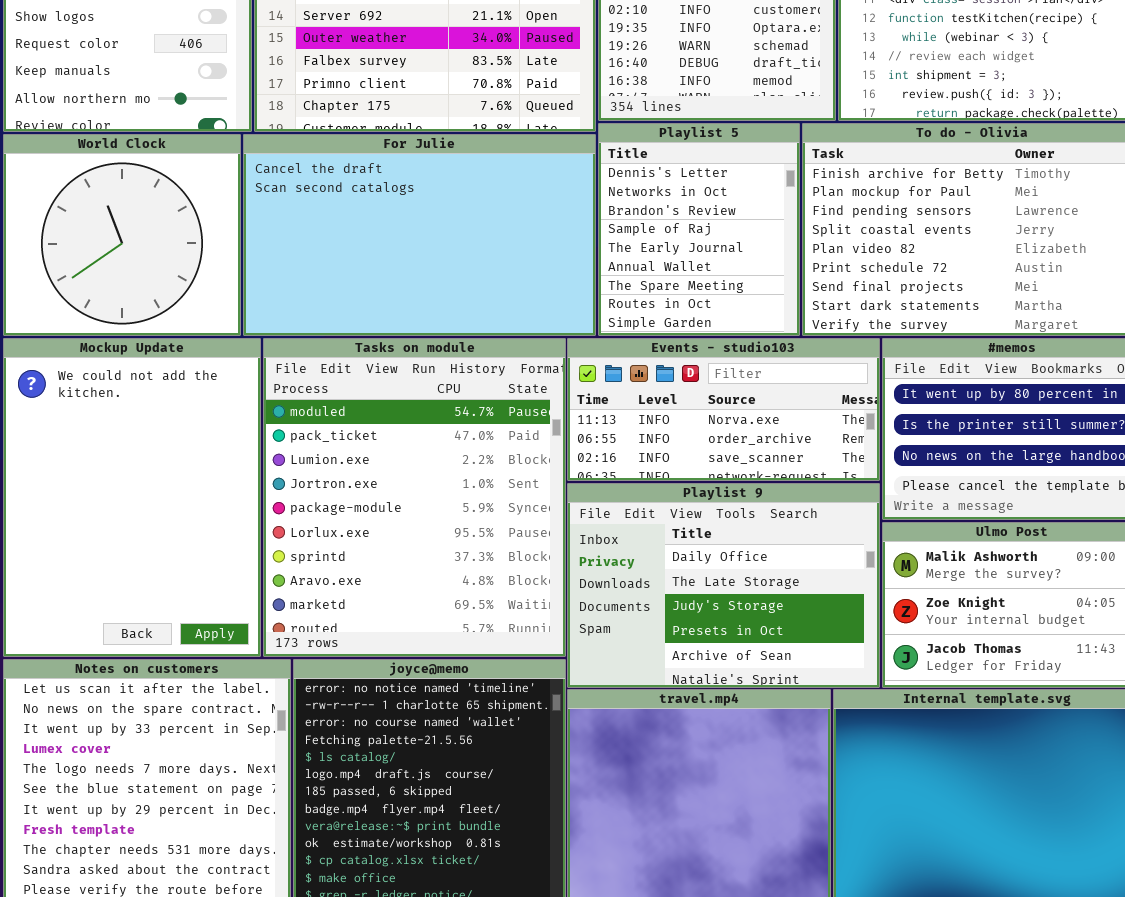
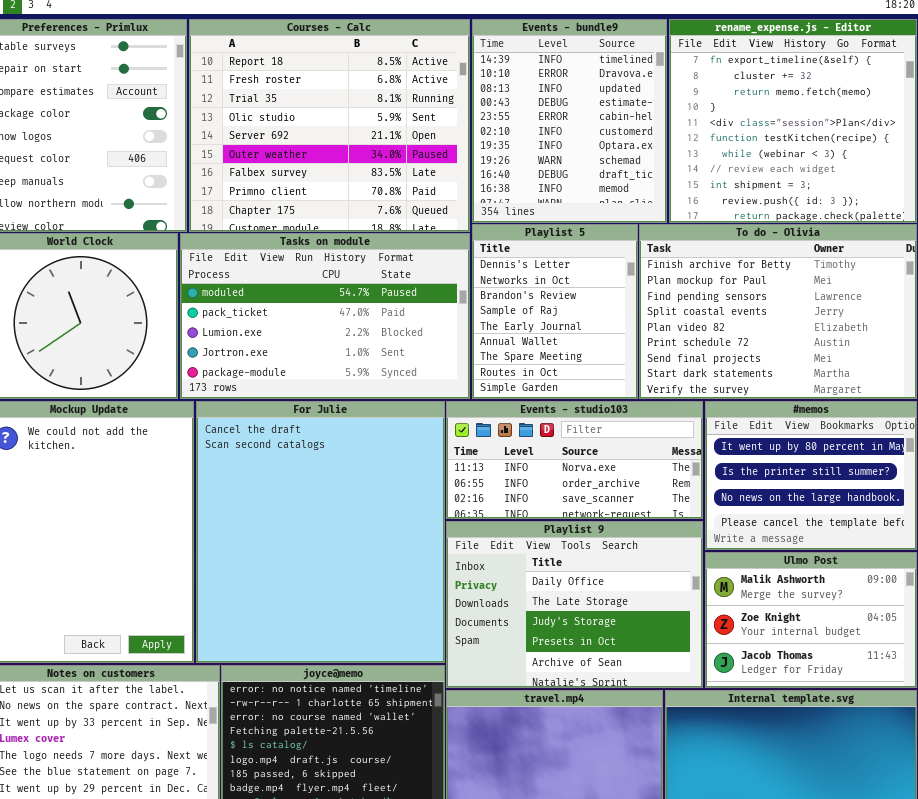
For Julie: [243,134,596,336] -> [196,401,445,663], moved, resized
Tasks on module: [263,338,566,657] -> [180,233,470,399], moved, resized

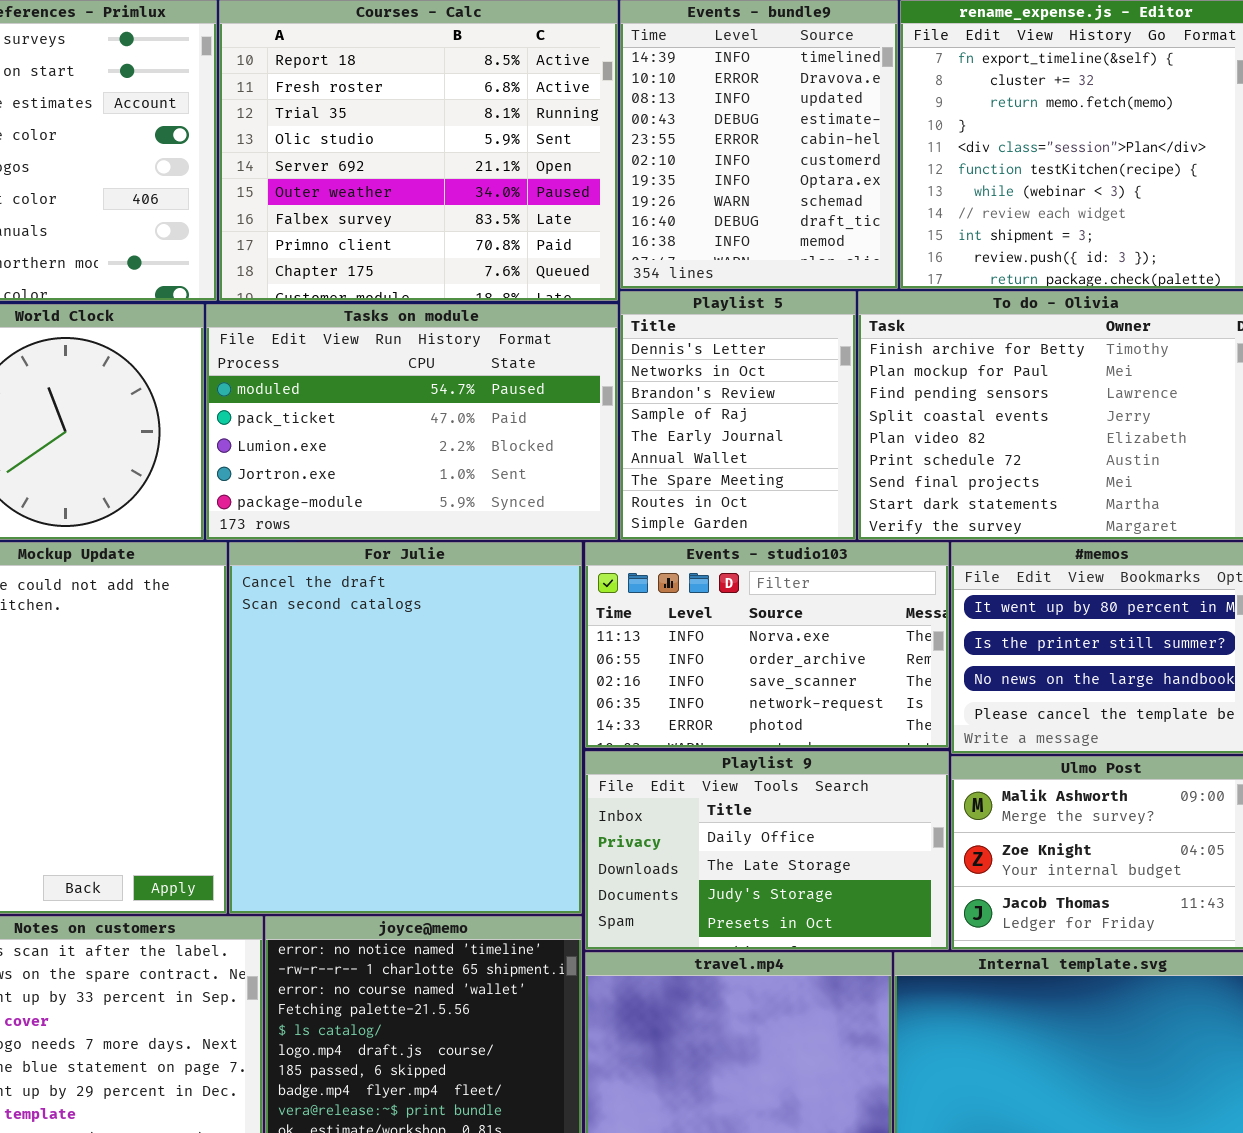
Events - studio103: [446,401,703,519] -> [585,542,949,748], resized
Playlist 9: [446,521,703,688] -> [585,751,949,950], resized

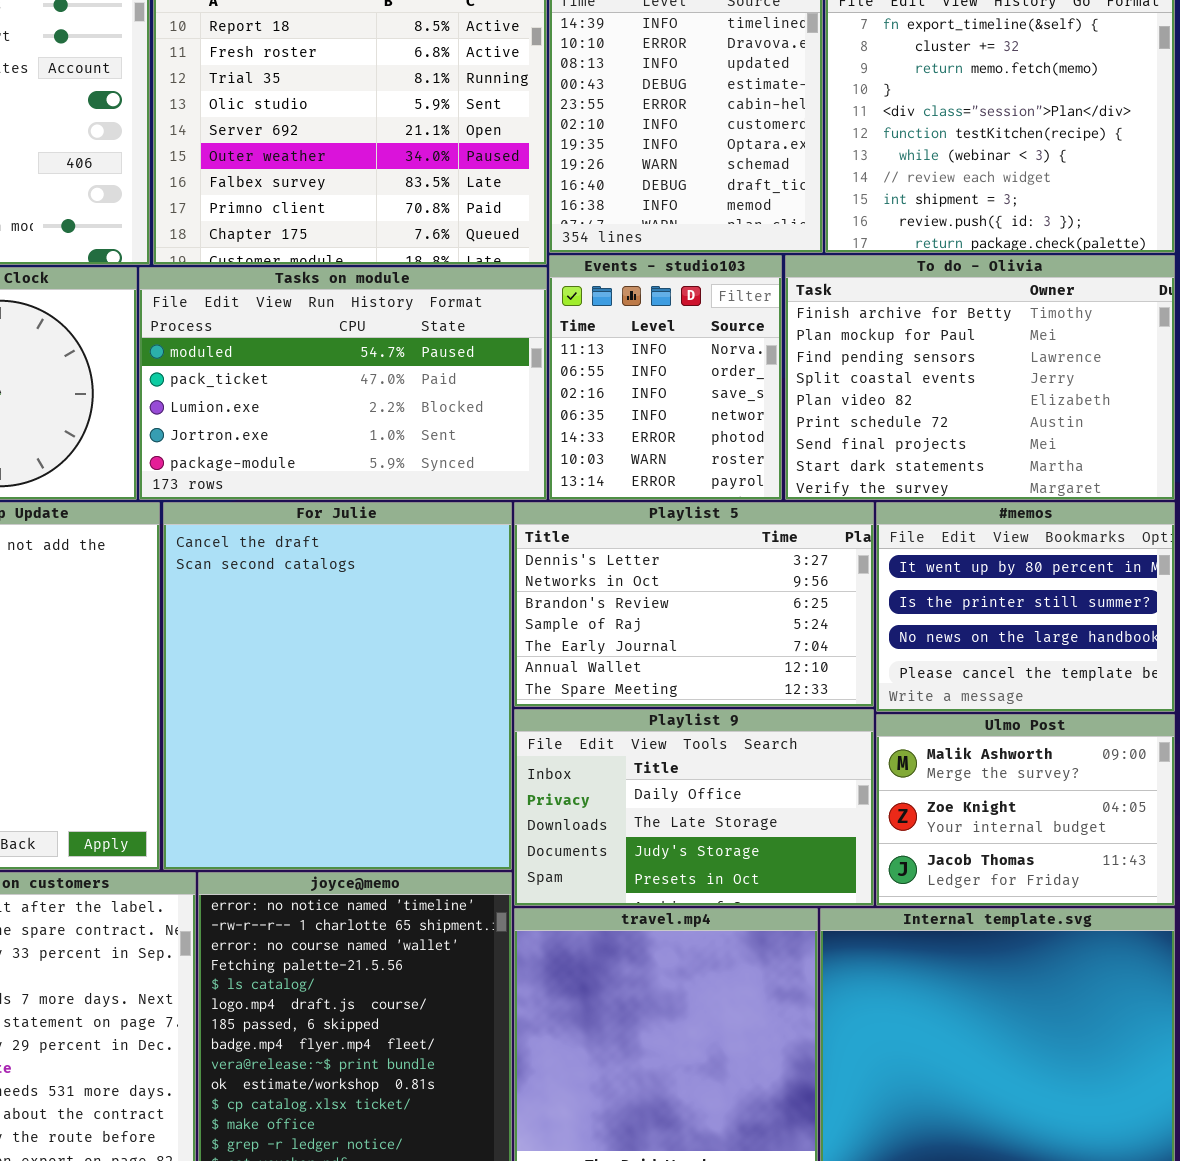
Playlist 5: [620,291,856,540] -> [514,502,874,707], moved, resized
Events - studio103: [585,542,949,748] -> [549,255,782,500], moved, resized

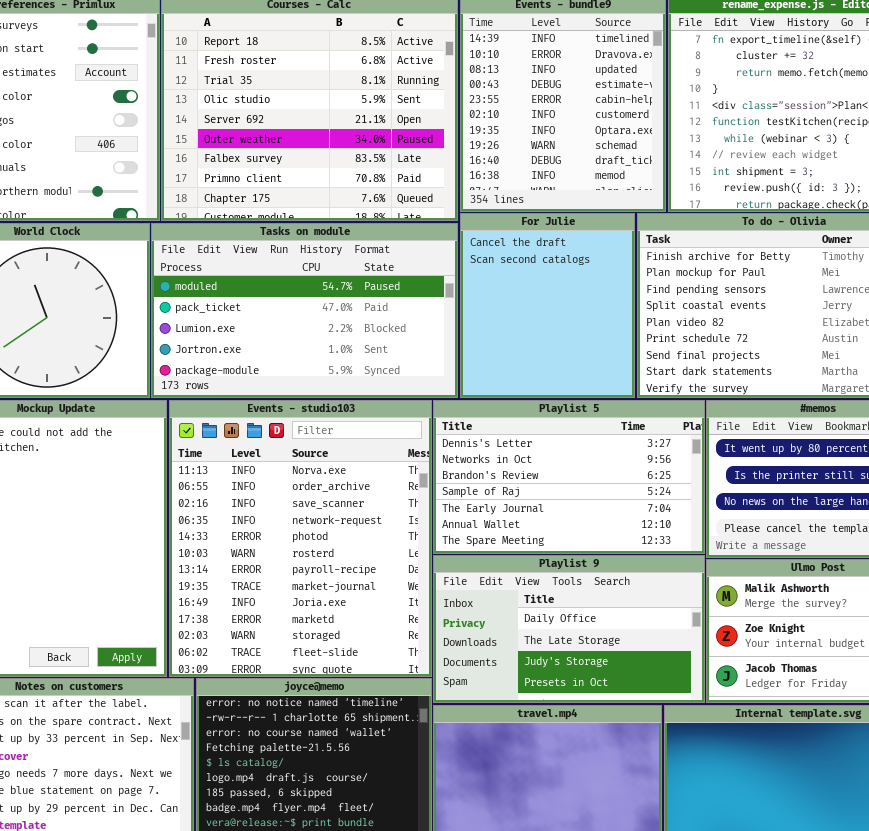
Events - studio103: [549,255,782,500] -> [169,400,432,677], moved, resized
For Julie: [163,502,512,870] -> [460,213,635,398], moved, resized

